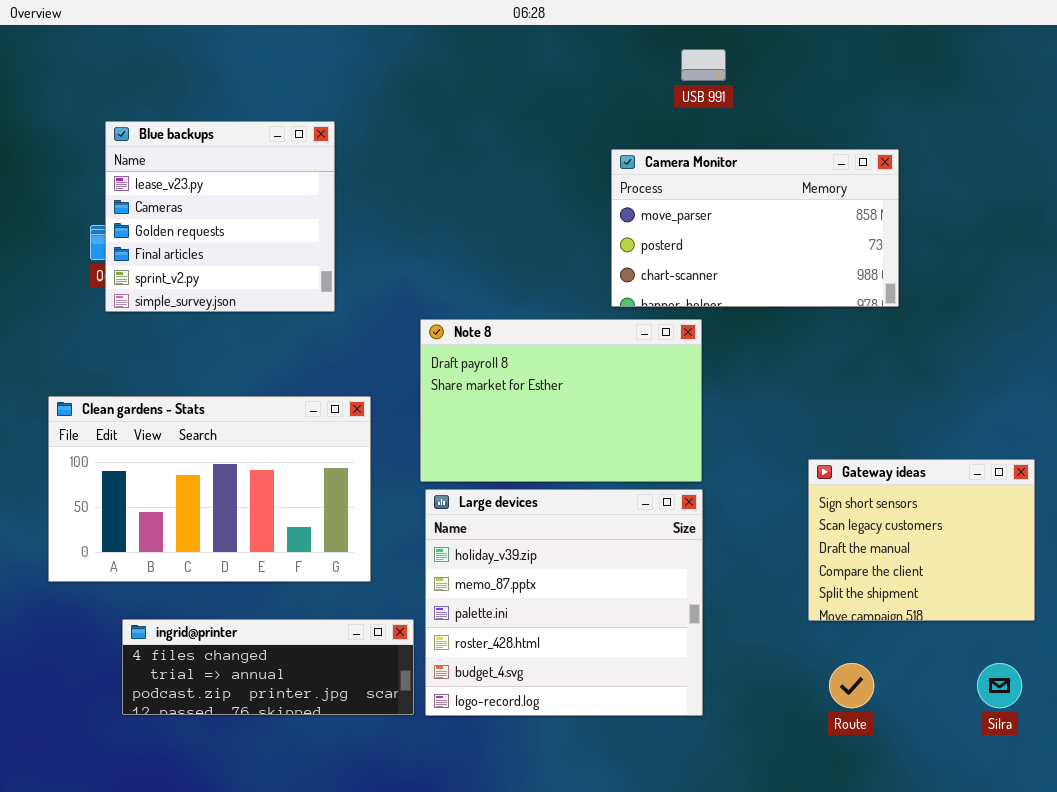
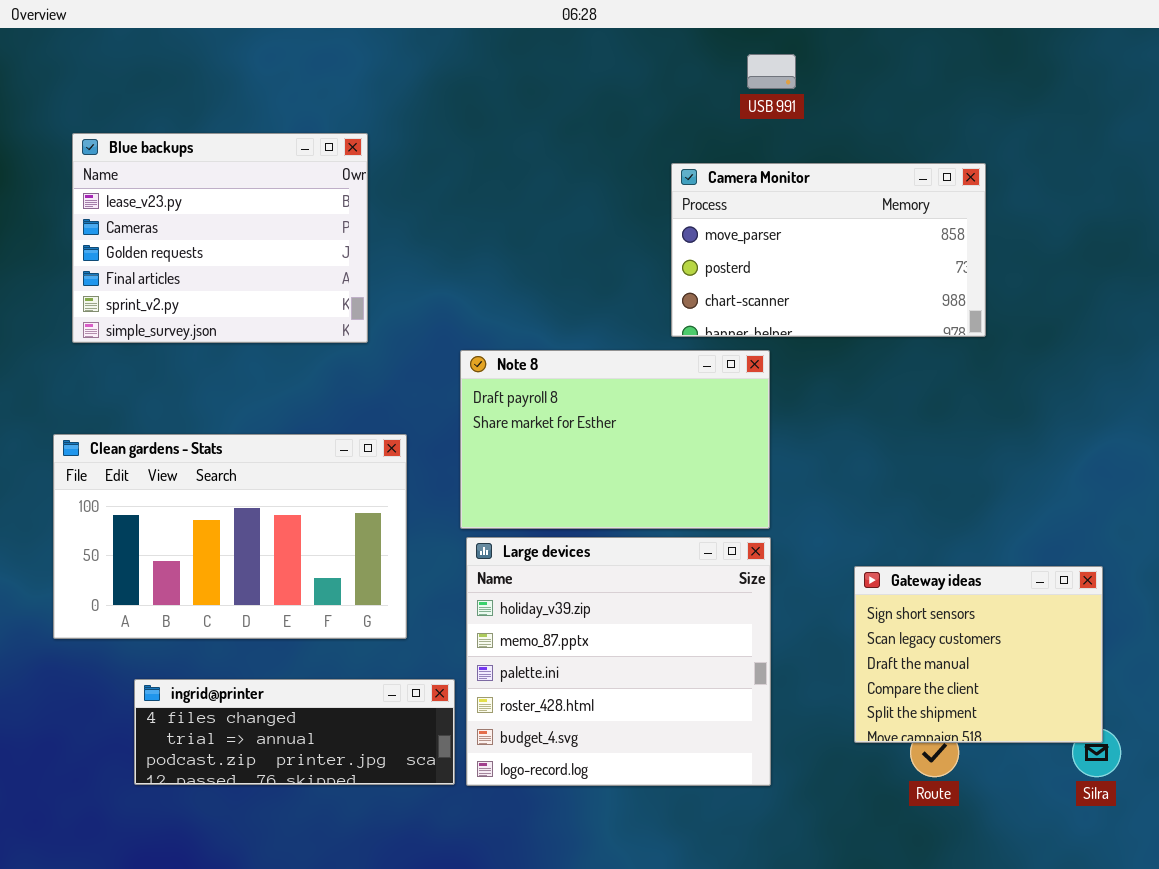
Blue backups: [105,121,335,312] -> [72,133,368,343], resized
Gateway ideas: [808,459,1035,621] -> [854,566,1103,743], moved

